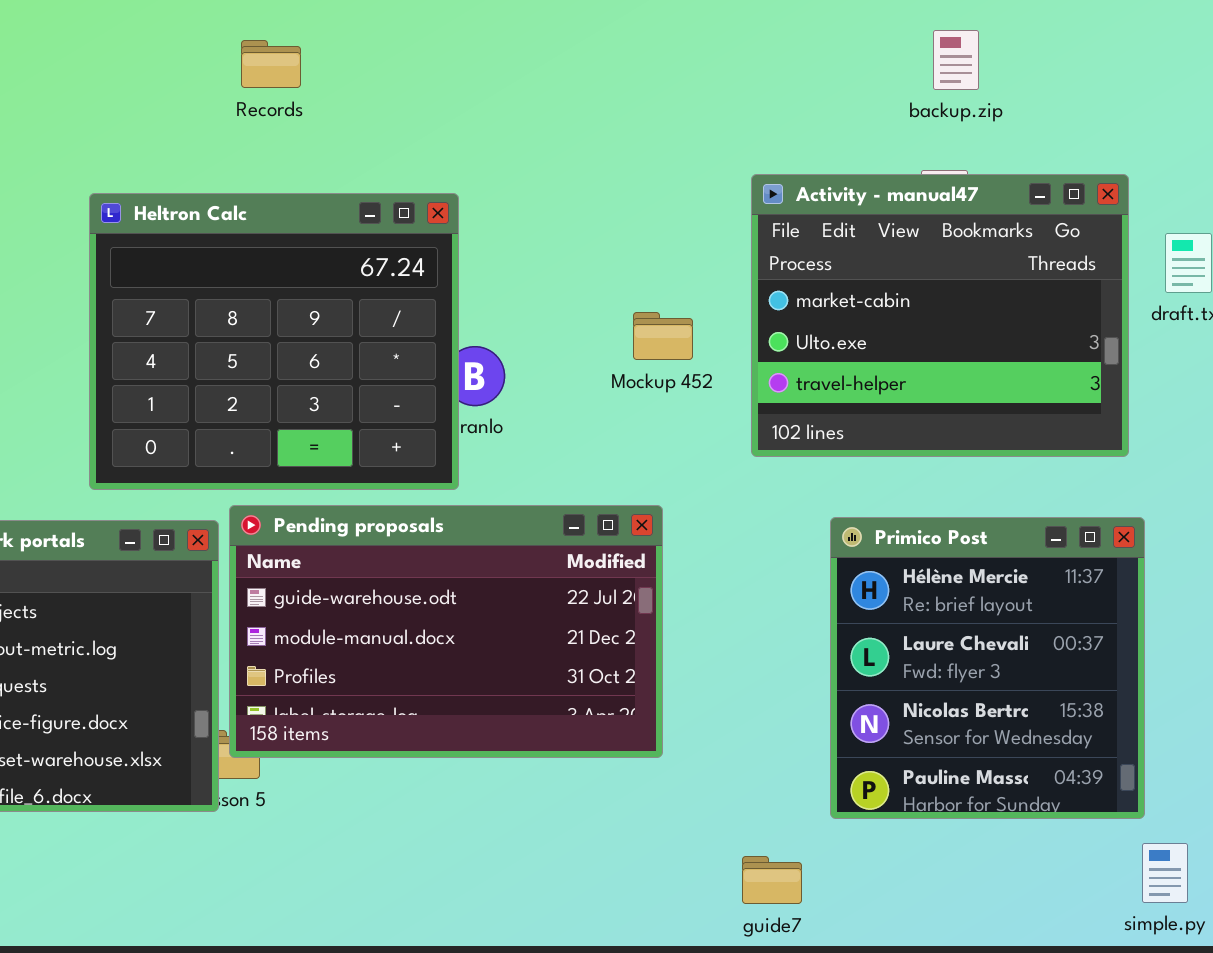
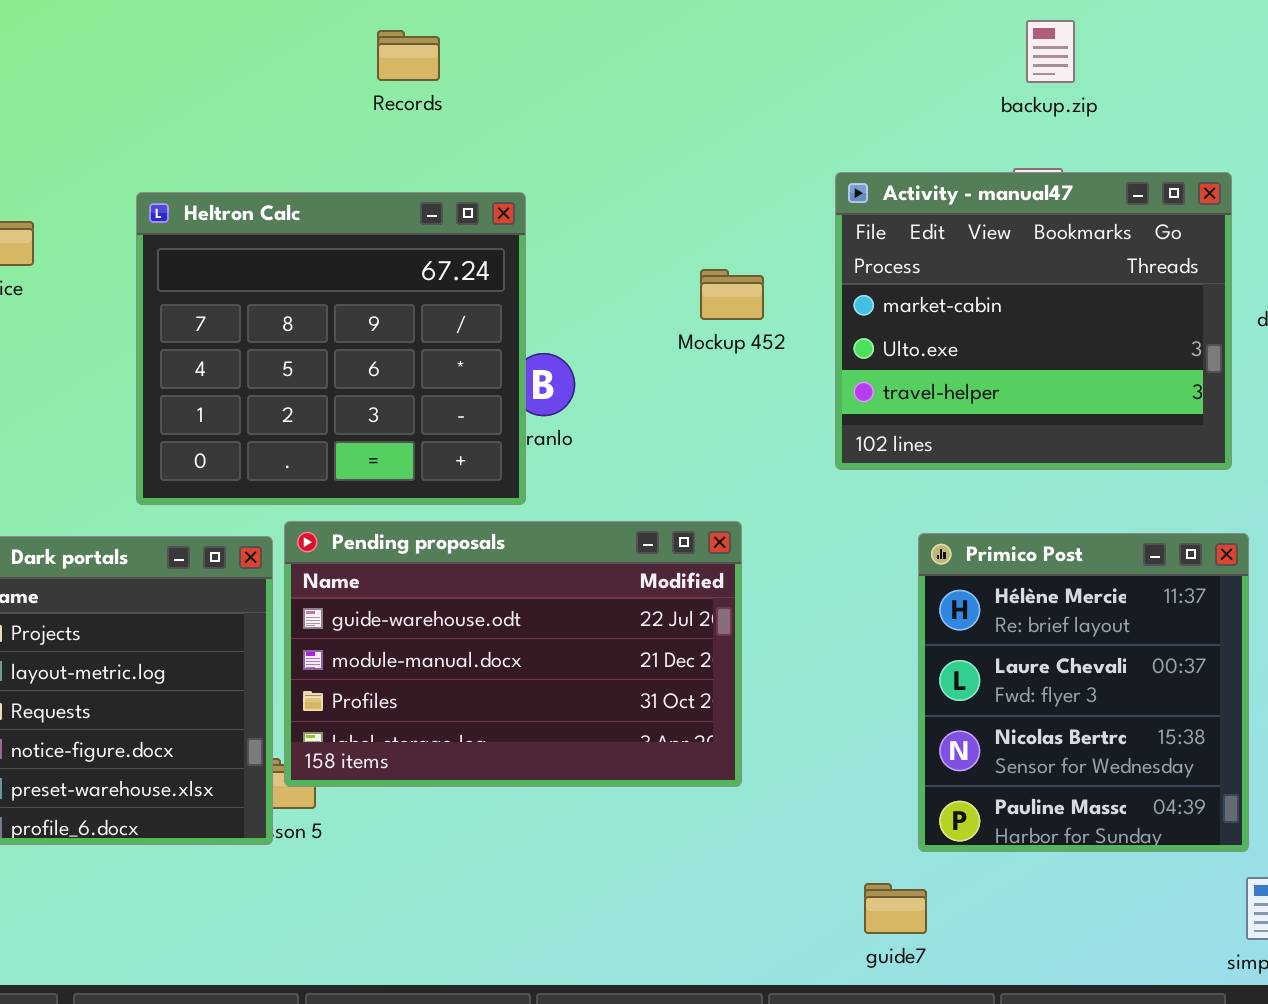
Records: [241,40,301,88] -> [377,30,440,81], moved
Mockup 452: [633,312,693,360] -> [700,269,764,320], moved
guide7: [742,856,802,904] -> [864,883,927,934], moved

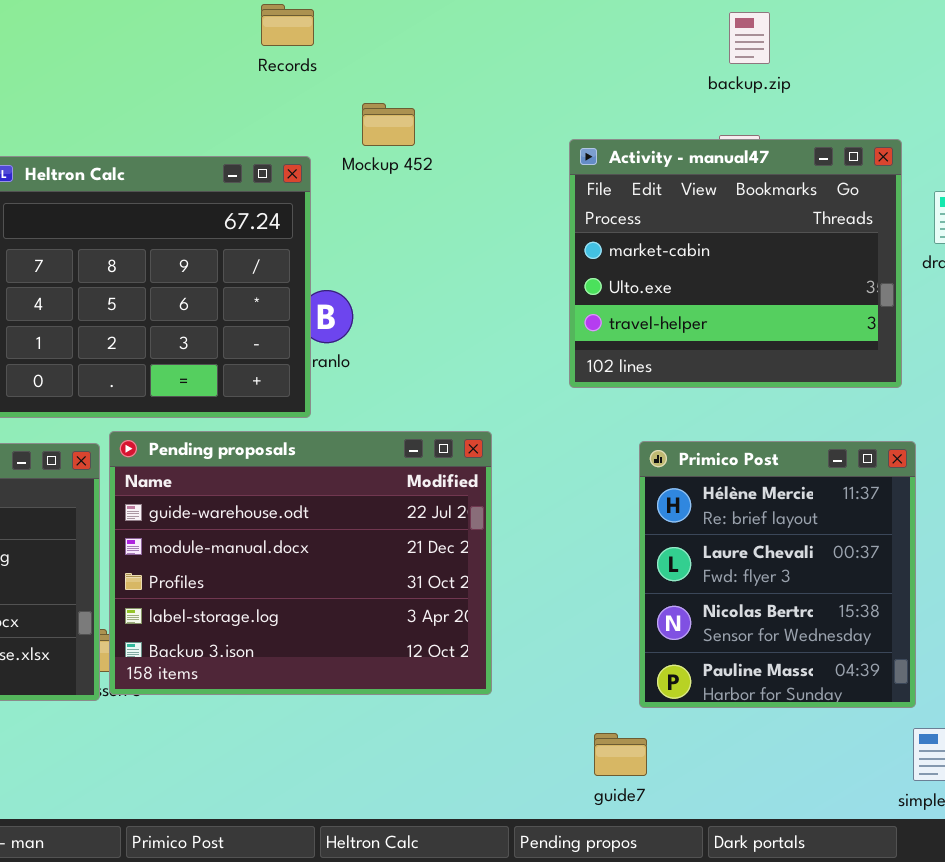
Records: [377,30,440,81] -> [261,4,314,46], moved
Mockup 452: [700,269,764,320] -> [362,103,415,146], moved
Pending proposals: [284,521,742,787] -> [109,431,492,695], resized

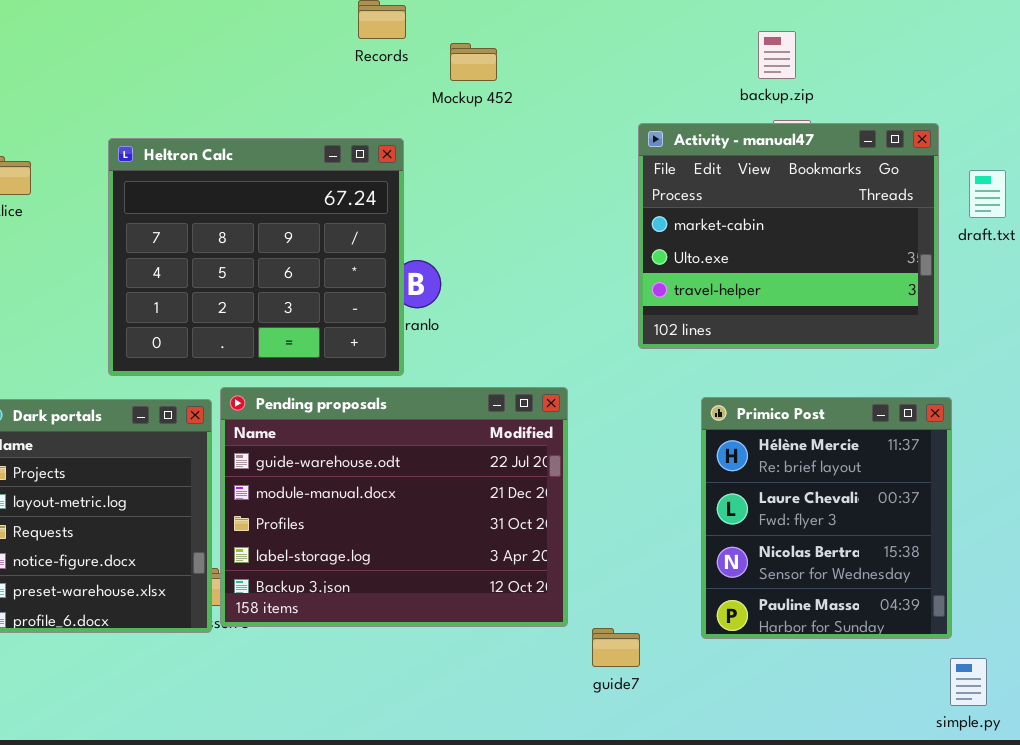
backup.zip: [729,12,770,64] -> [758,31,796,79], moved
Mockup 452: [362,103,415,146] -> [450,43,497,81], moved
guide7: [594,733,647,776] -> [592,628,640,667], moved

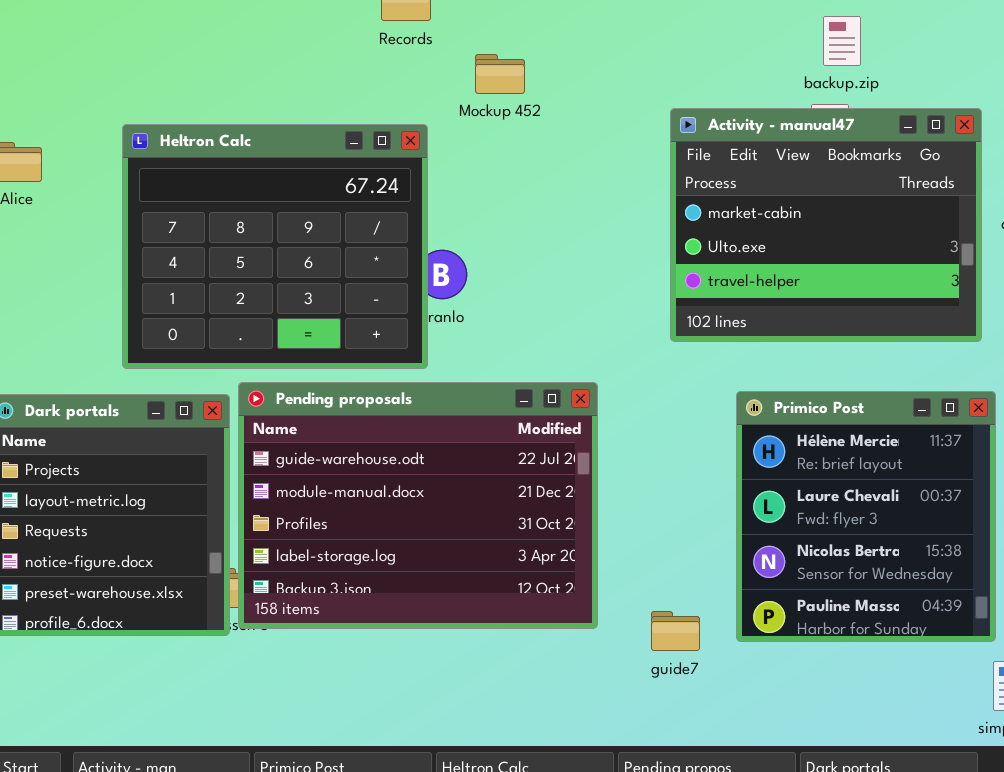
backup.zip: [758,31,796,79] -> [823,16,861,66], moved
Mockup 452: [450,43,497,81] -> [475,54,525,94], moved
guide7: [592,628,640,667] -> [651,611,700,651], moved

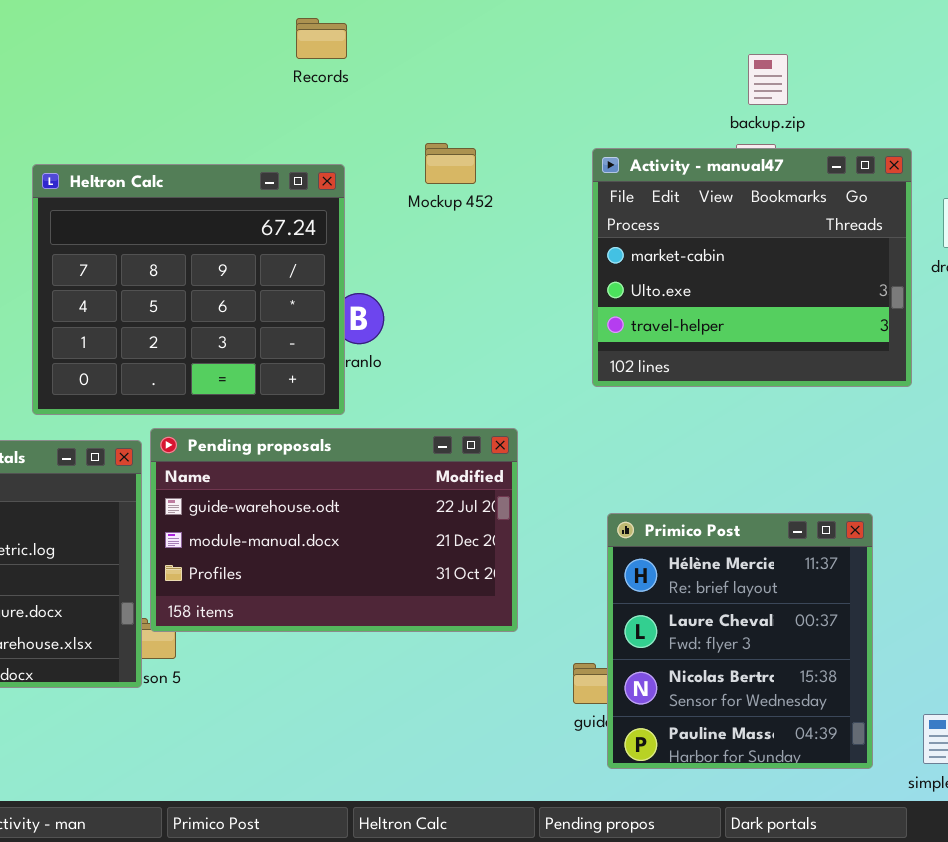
Mockup 452: [475,54,525,94] -> [425,143,476,184], moved
Pending proposals: [238,382,598,629] -> [150,428,518,632], resized
Primico Post: [736,391,996,642] -> [607,513,873,769], moved

